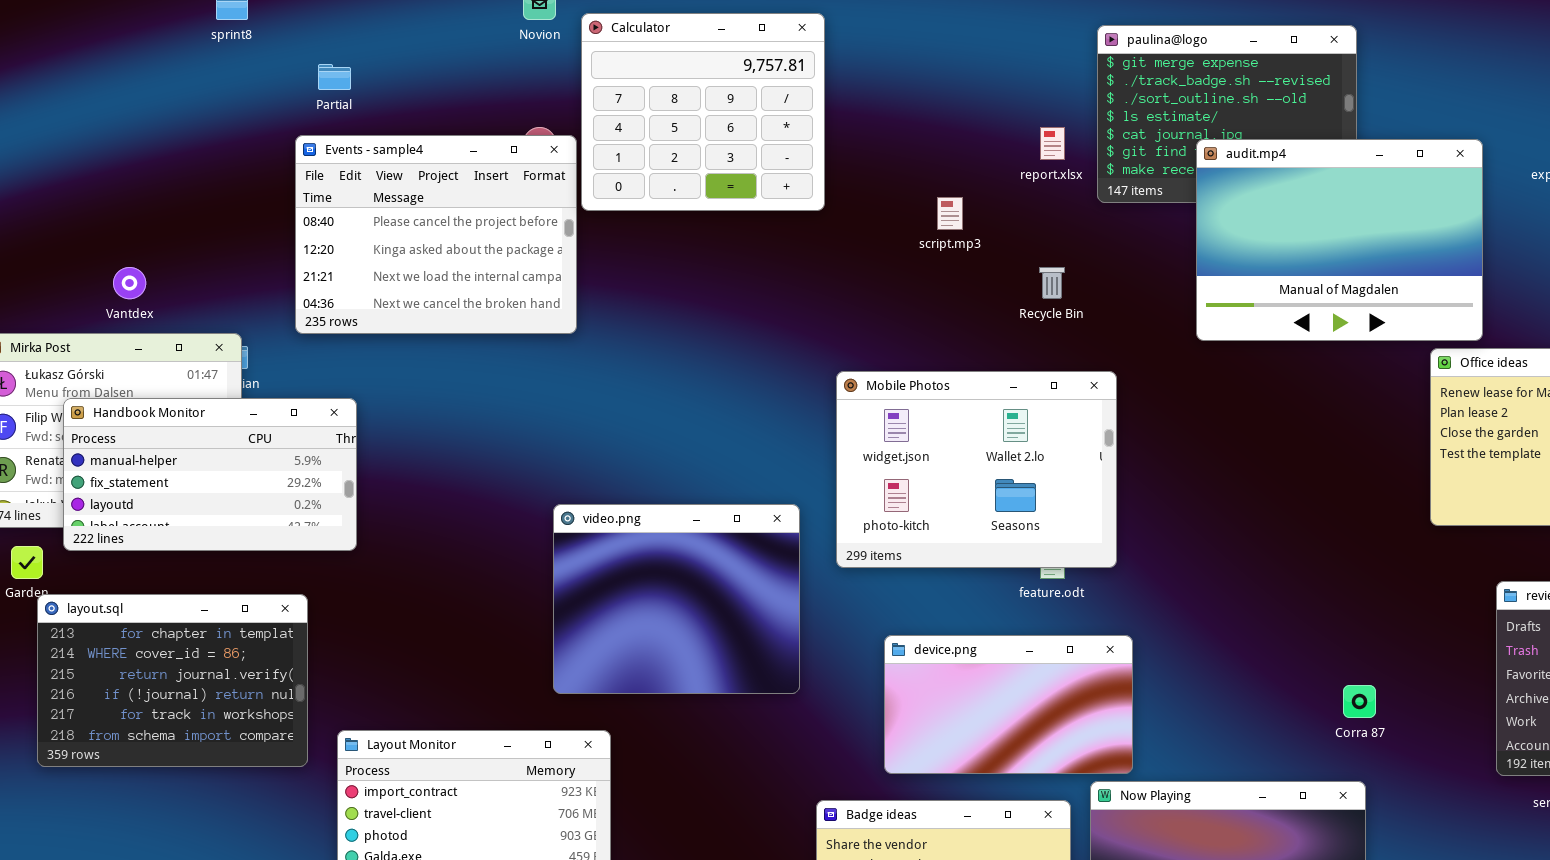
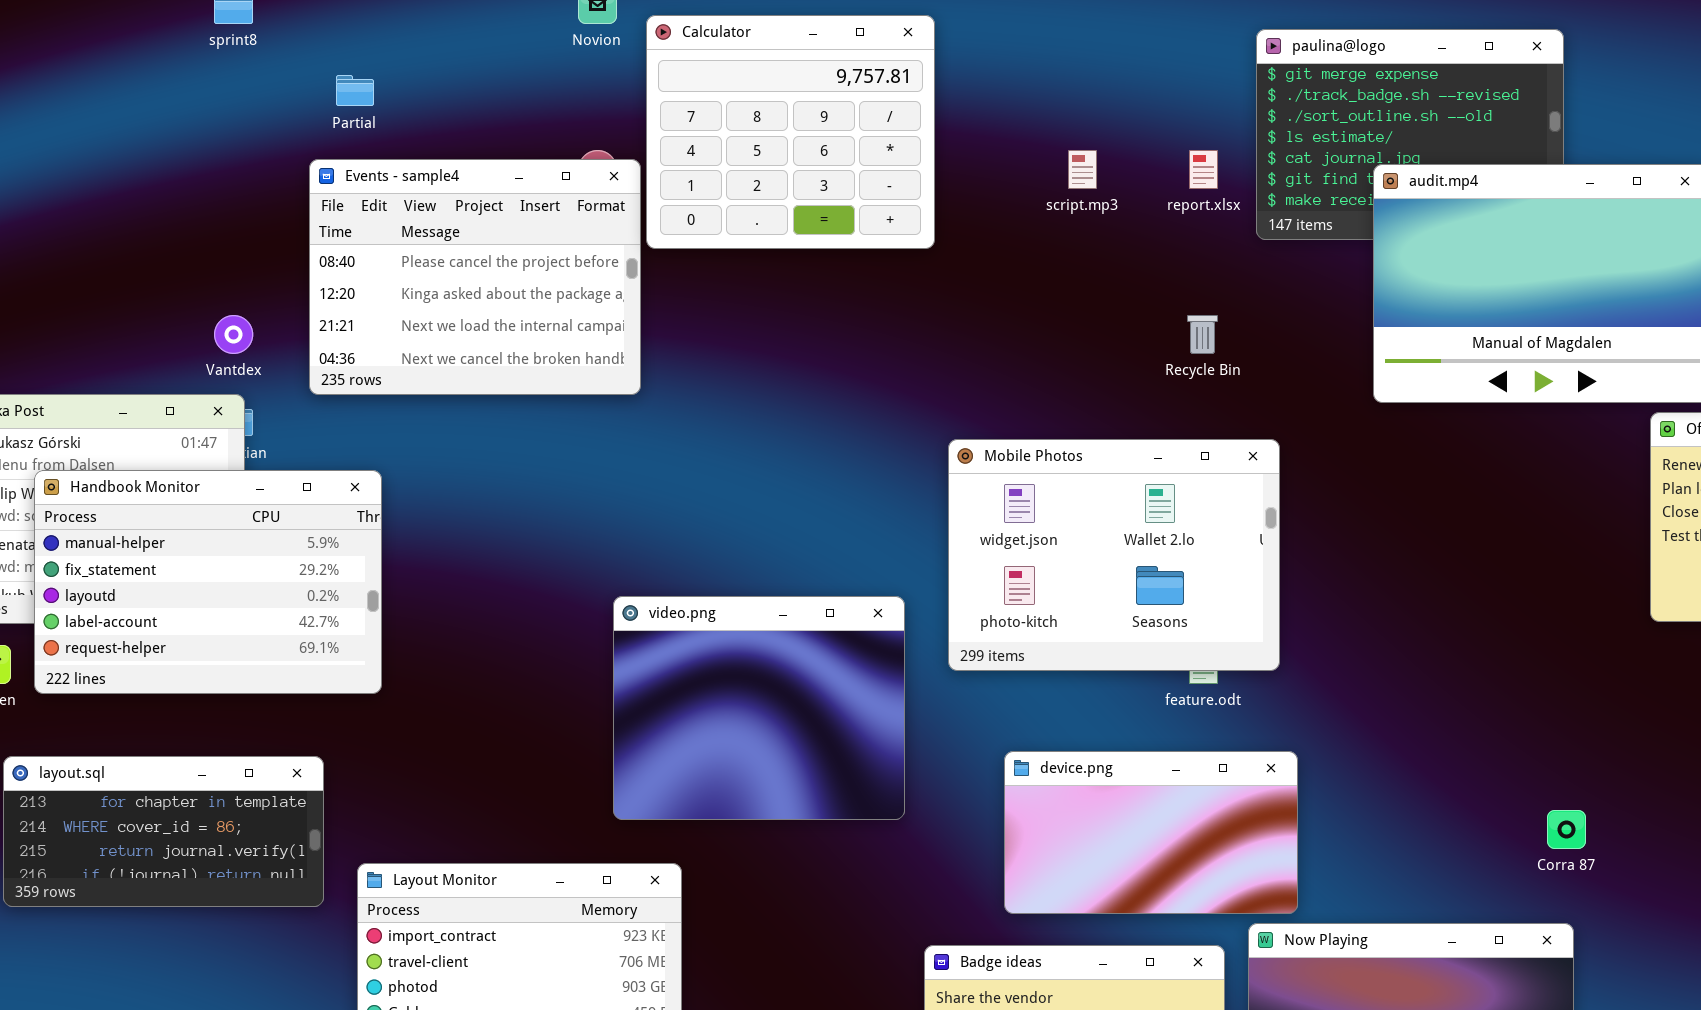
script.mp3: [937,197,963,230] -> [1068,150,1097,189], moved
Vantdex: [113,267,146,299] -> [214,315,253,354], moved
Handbook Monitor: [63,398,357,551] -> [34,470,382,694], resized
layout.sql: [37,594,308,767] -> [3,756,324,907], resized

